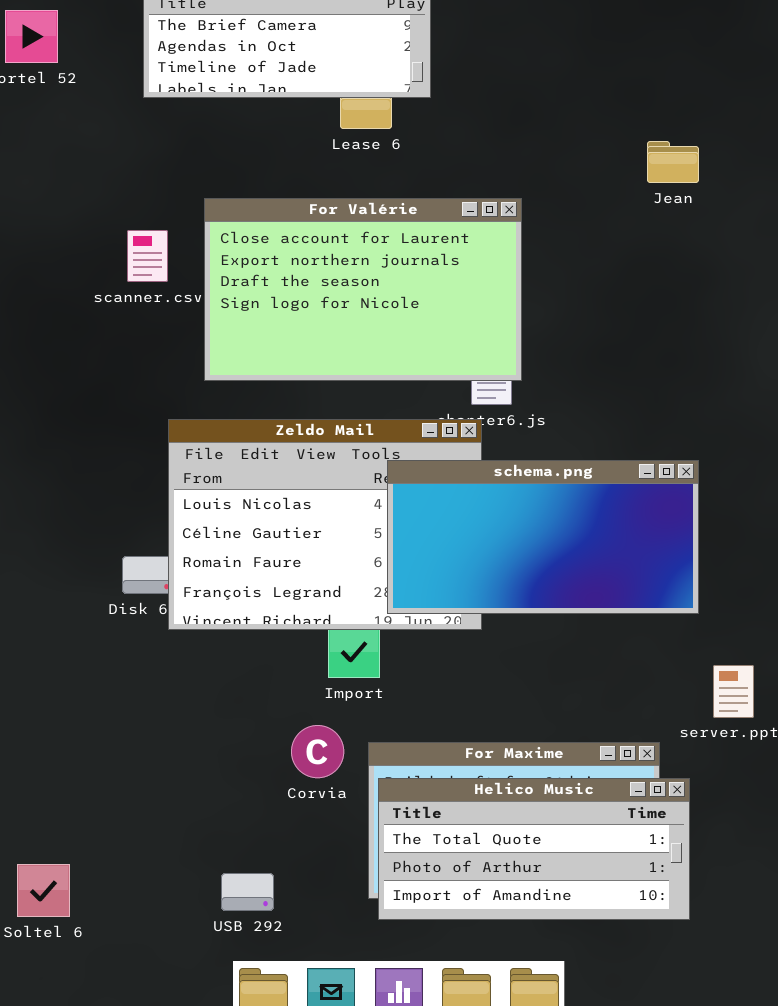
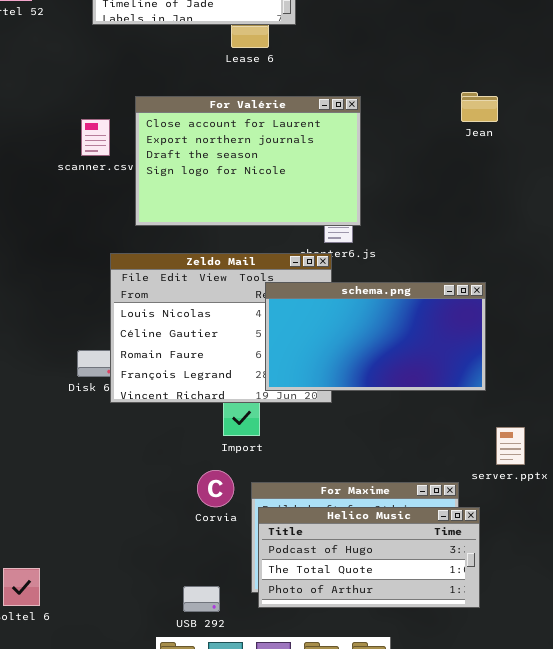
Jean: [647,141,699,183] -> [461,92,498,122], moved
Helico Music: [378,778,690,920] -> [258,507,480,608], scrolled up 1 row
USB 292: [221,873,274,911] -> [183,586,220,612], moved

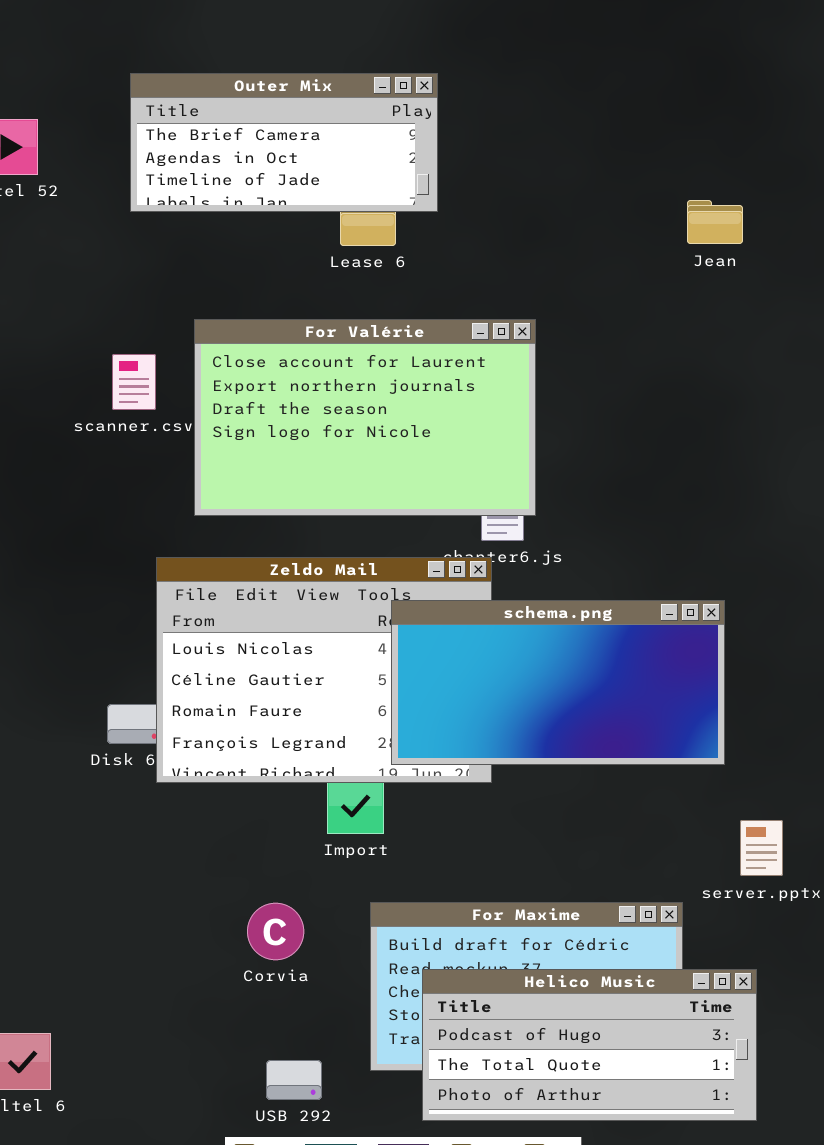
Jean: [461,92,498,122] -> [687,200,743,244], moved
Corvia: [197,470,234,507] -> [247,903,304,960], moved
Helico Music: [258,507,480,608] -> [422,969,757,1121], moved

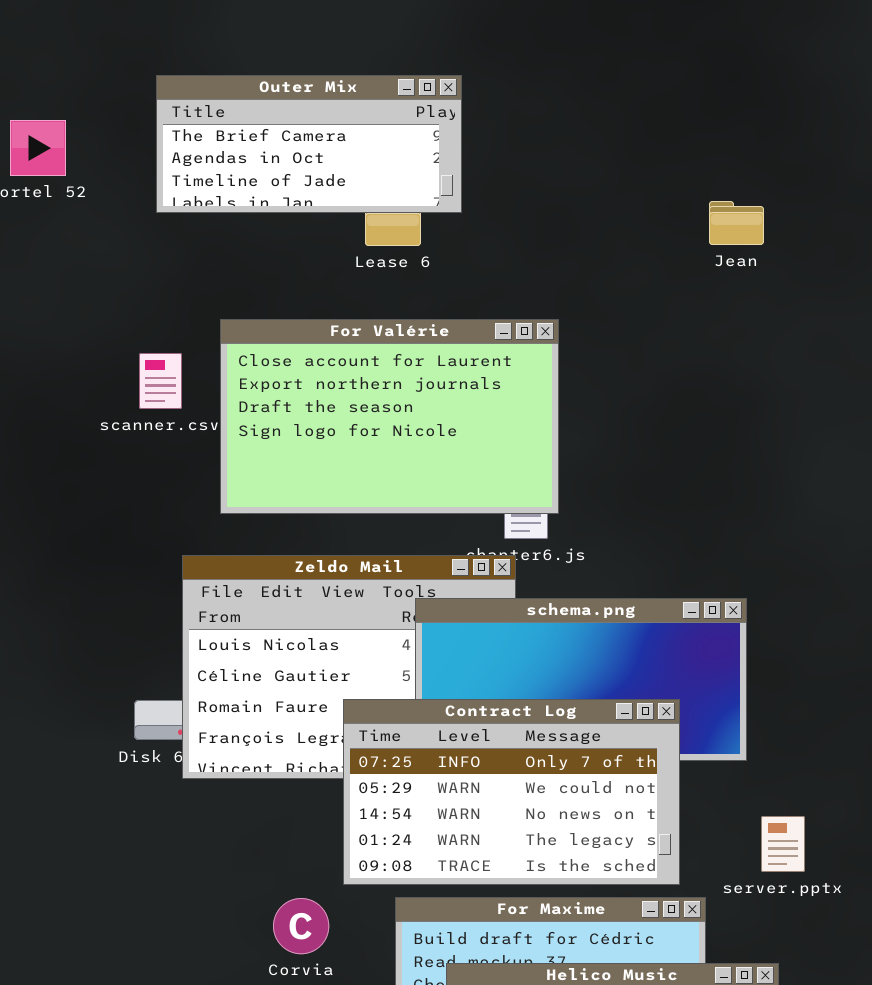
Contract Log: none -> [343,699,680,885], opened

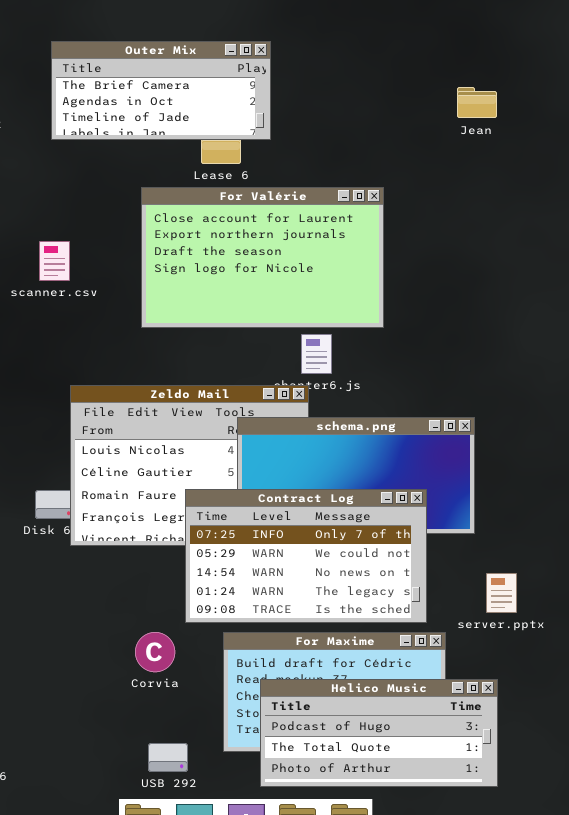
Jean: [709,201,764,245] -> [457,87,497,118], moved
For Valérie: [220,319,559,514] -> [141,187,384,328], moved

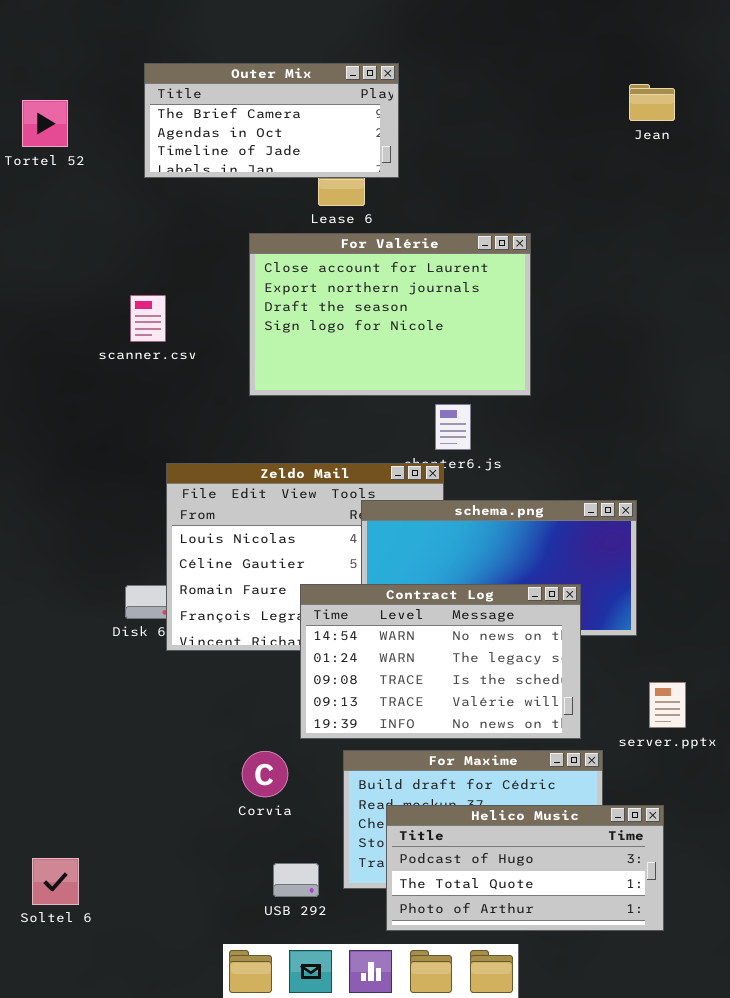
Jean: [457,87,497,118] -> [629,84,675,121], moved
Contract Log: [185,489,427,623] -> [300,584,581,739], scrolled down 2 rows
USB 292: [148,743,188,772] -> [273,863,319,897], moved

